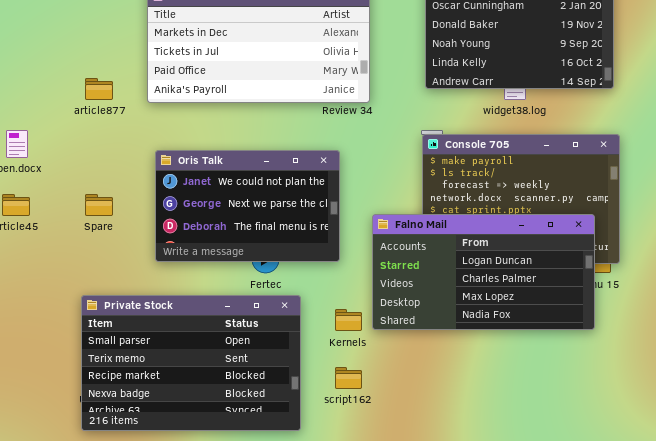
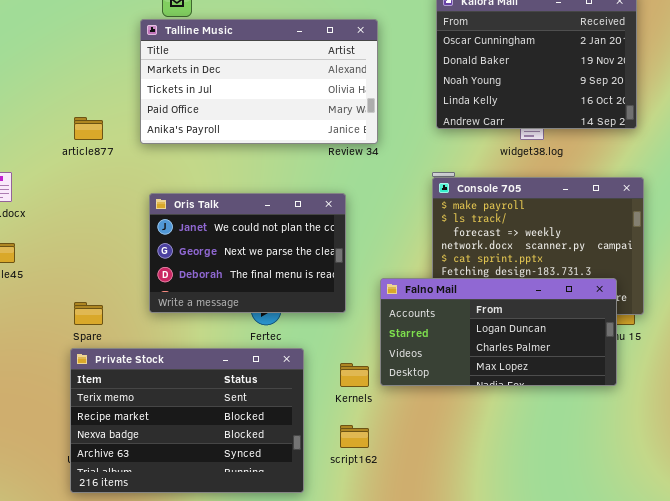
Spare: [85,194,113,216] -> [74,302,103,325], moved
Falno Mail: [372,214,595,330] -> [380,278,617,386], resized
Private Stock: [81,295,301,431] -> [70,348,304,493], scrolled down 1 row

